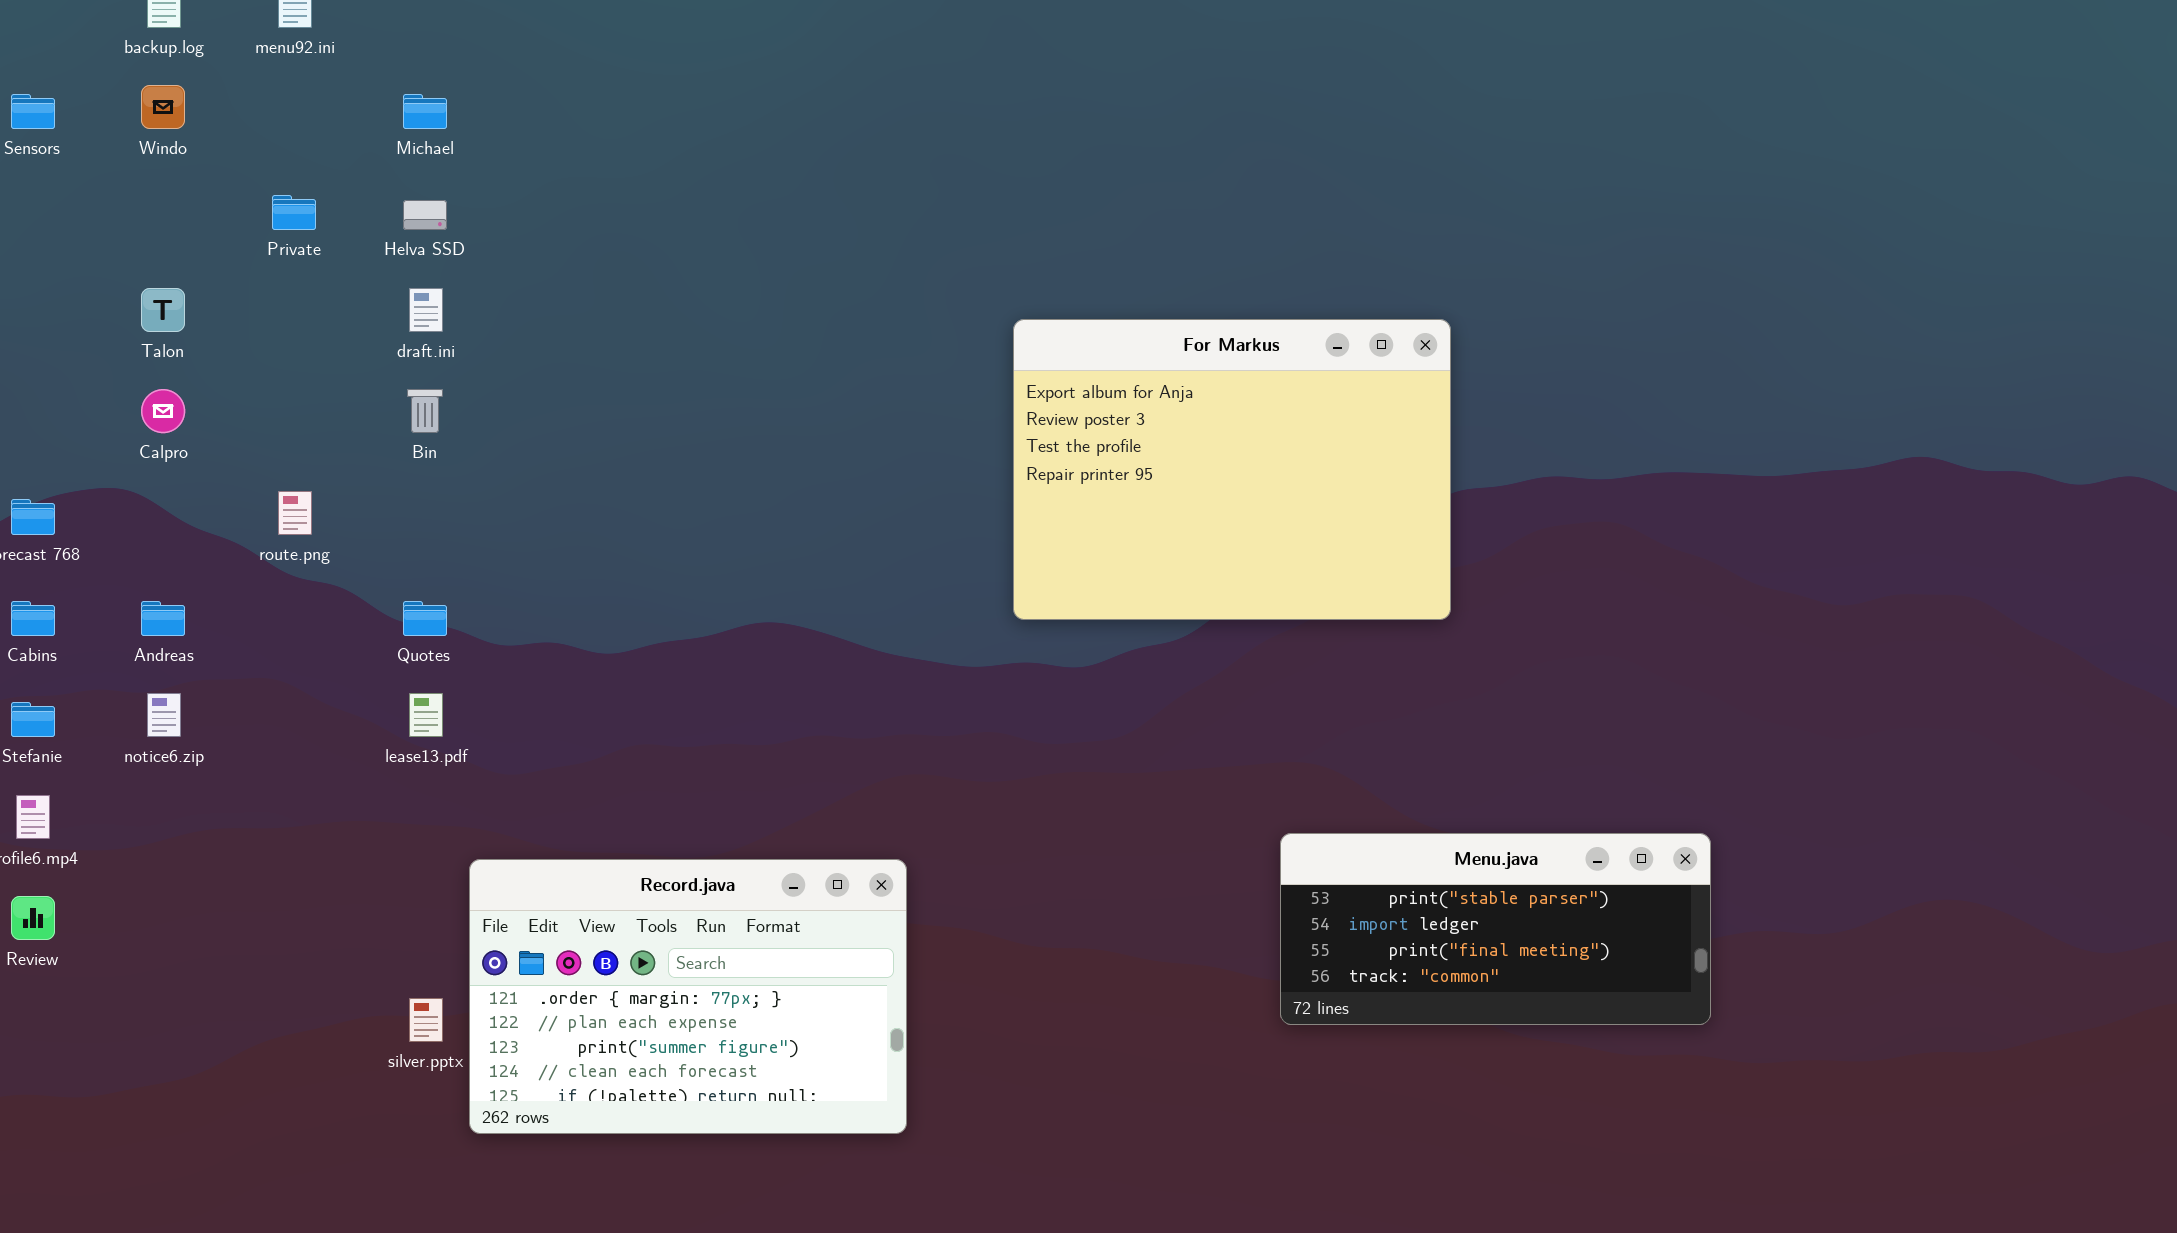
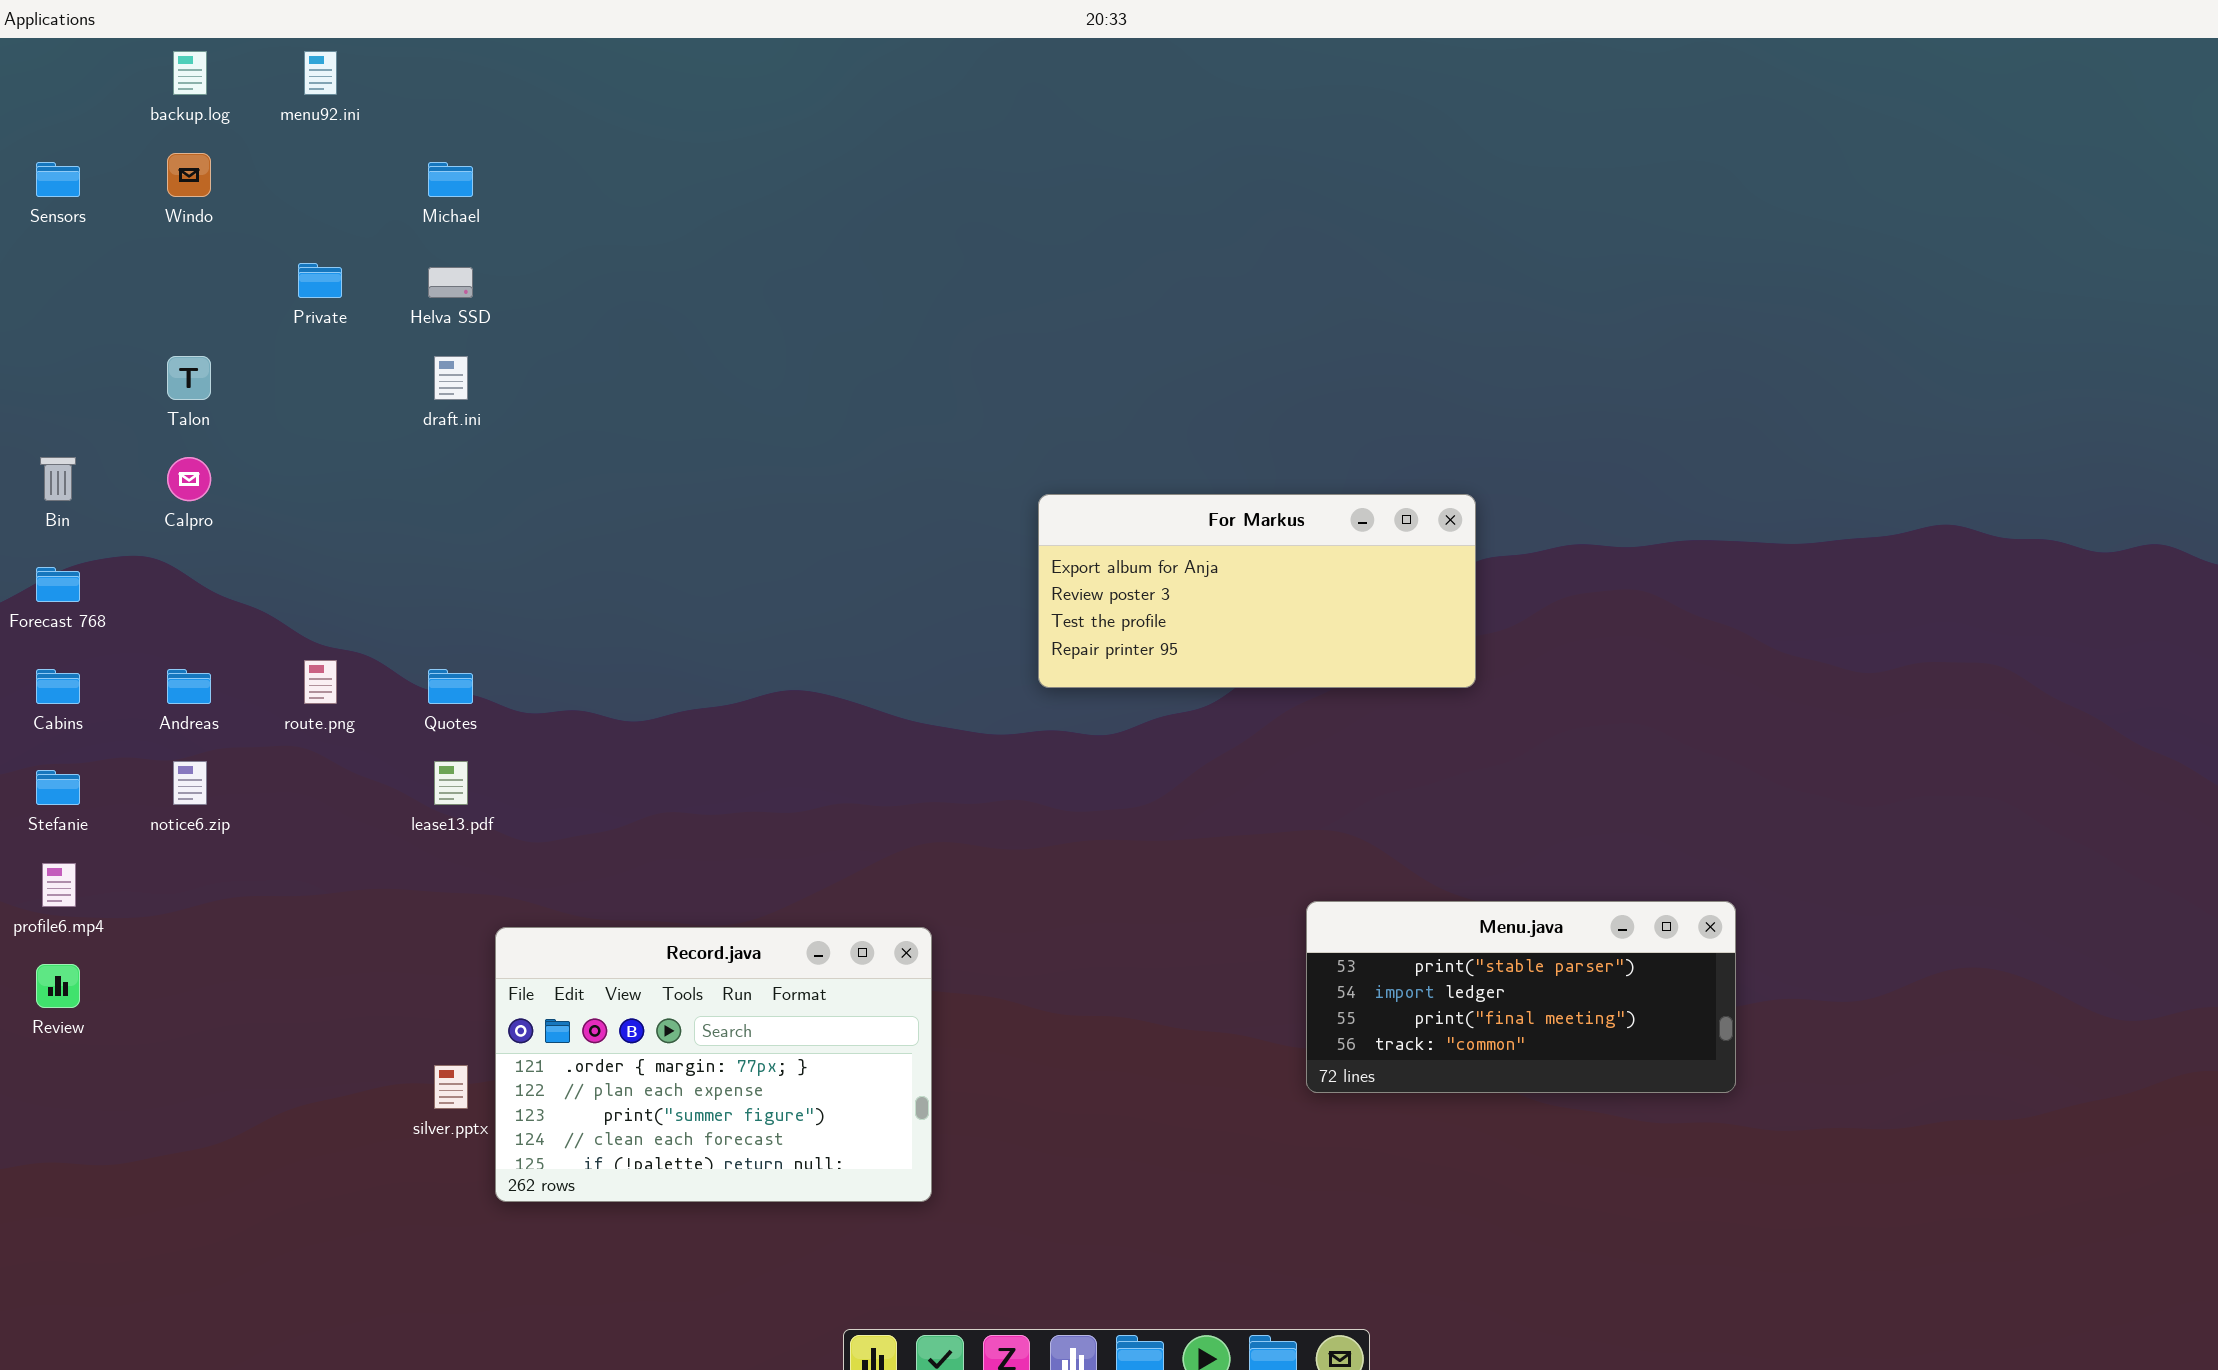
For Markus: [1013,319,1451,620] -> [1038,494,1476,688], resized
Bin: [407,389,443,433] -> [40,457,76,501], moved
route.png: [278,491,312,535] -> [304,660,337,704], moved

